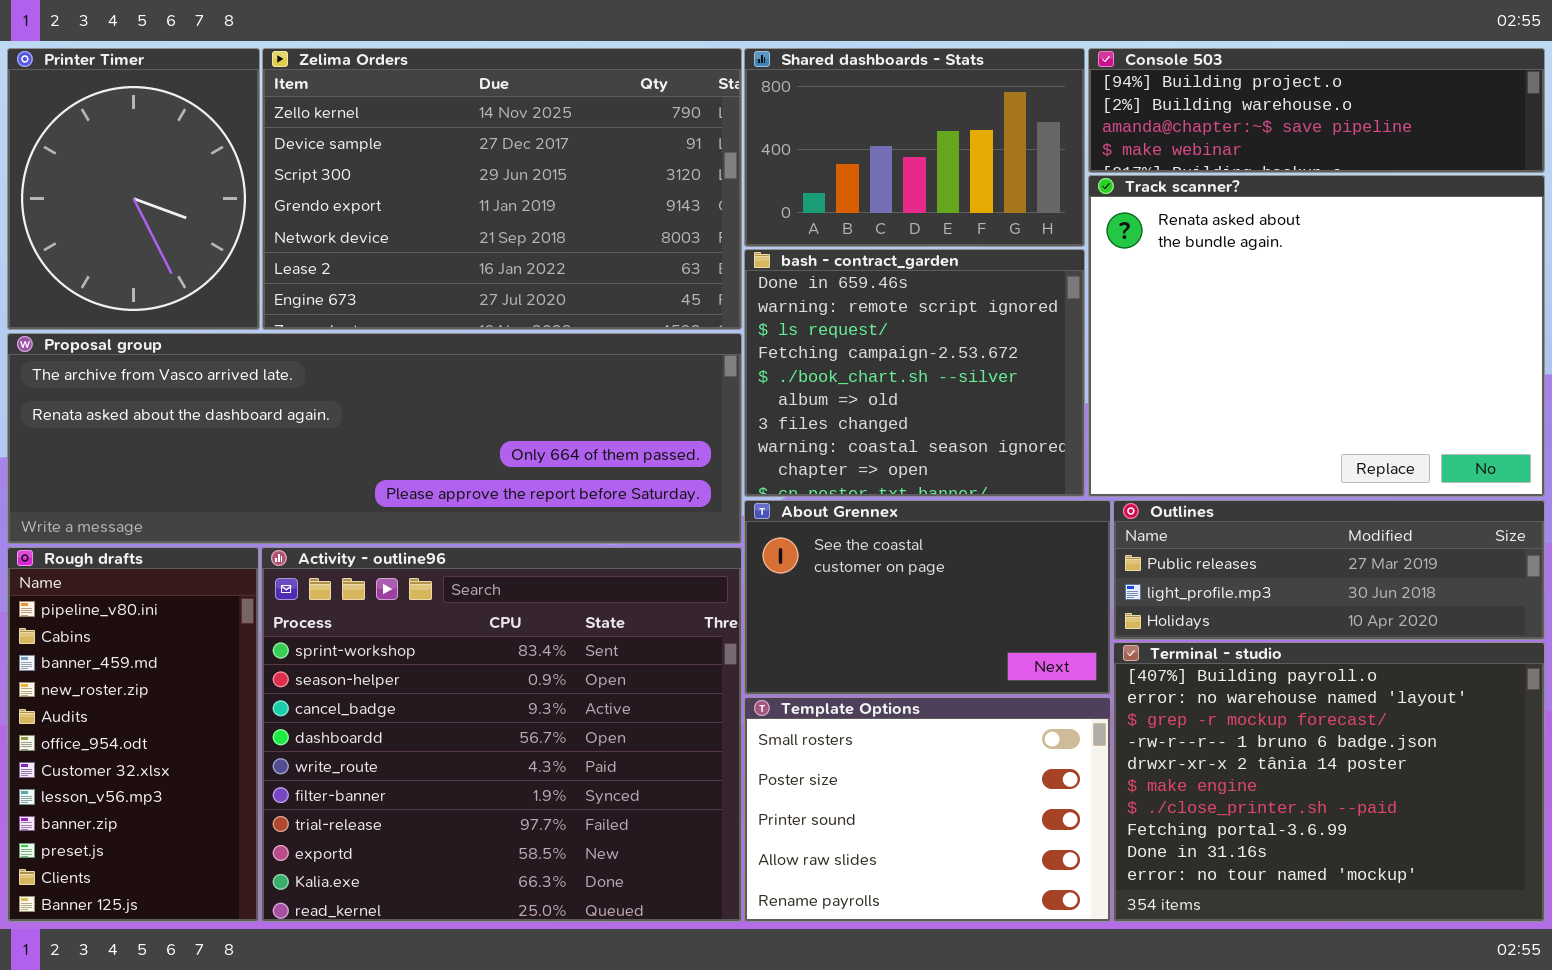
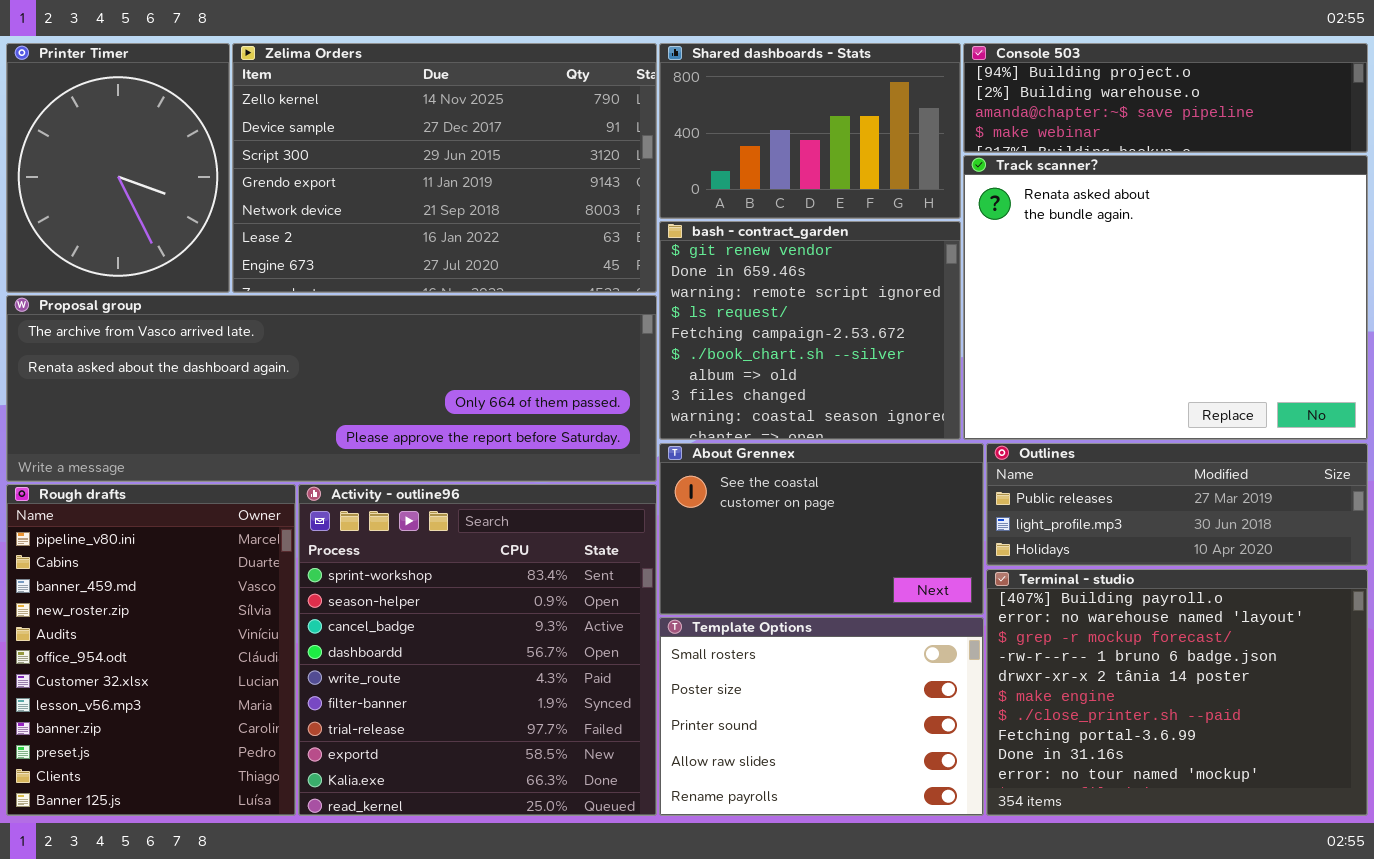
bash - contract_garden: [744,249,1085,497] -> [659,221,961,440], scrolled up 1 row
Rough drafts: [7,547,259,922] -> [6,484,296,816], resized
Activity - outline96: [261,547,742,922] -> [298,484,657,816], resized

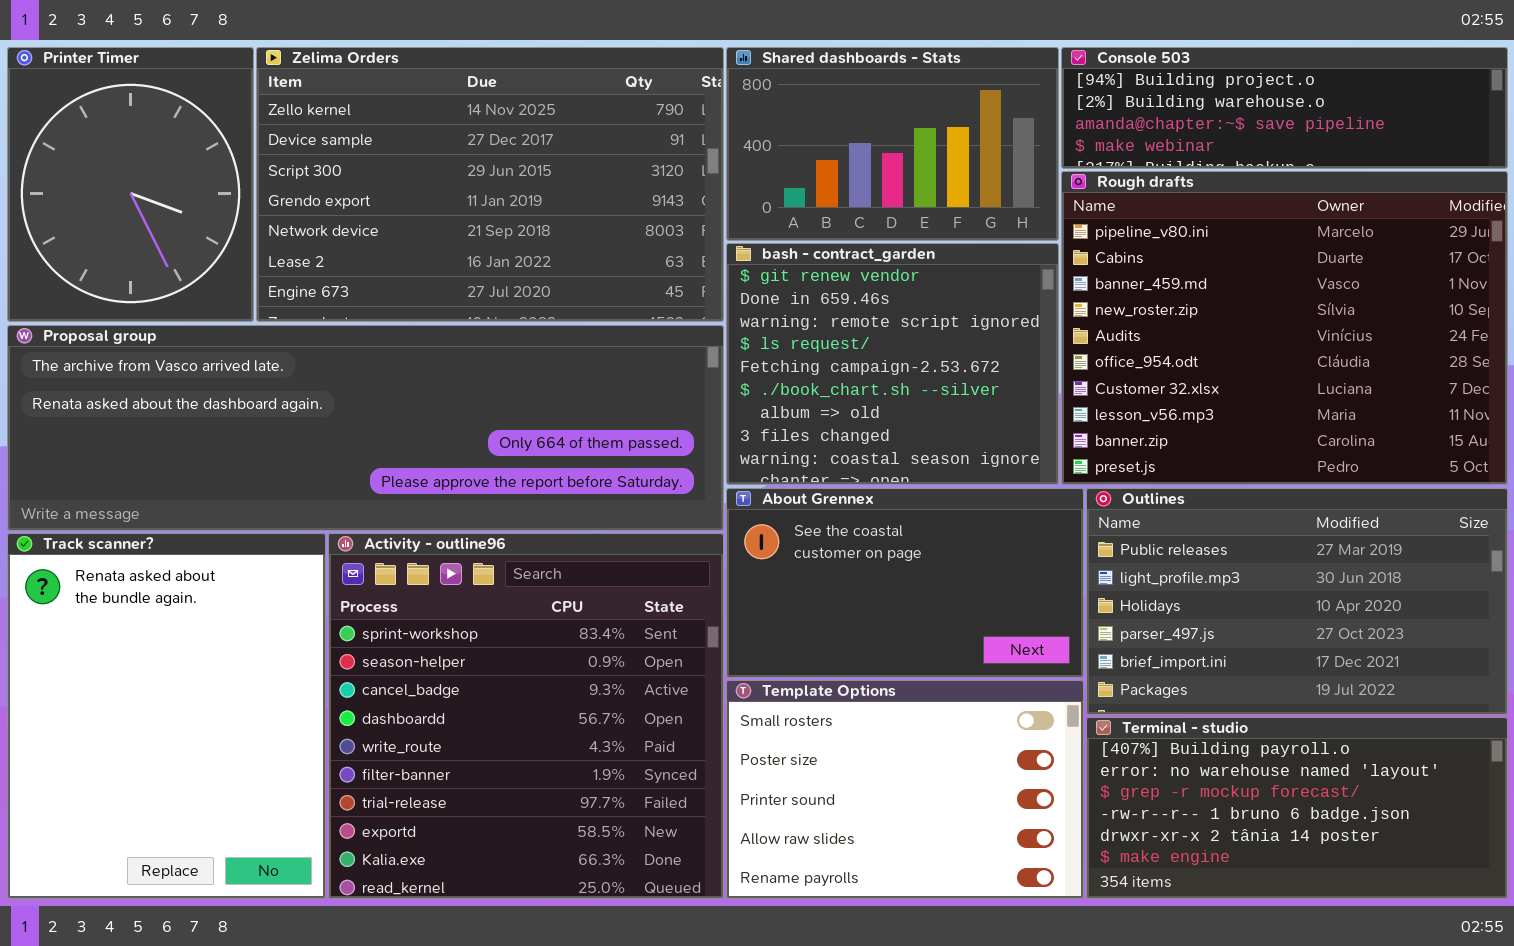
Track scanner?: [963,155,1368,440] -> [7,533,326,899], moved, resized
Outlines: [986,443,1368,566] -> [1086,488,1508,715], resized
Rough drafts: [6,484,296,816] -> [1061,171,1508,485], moved, resized
Terminal - studio: [986,569,1368,816] -> [1086,717,1508,899], resized

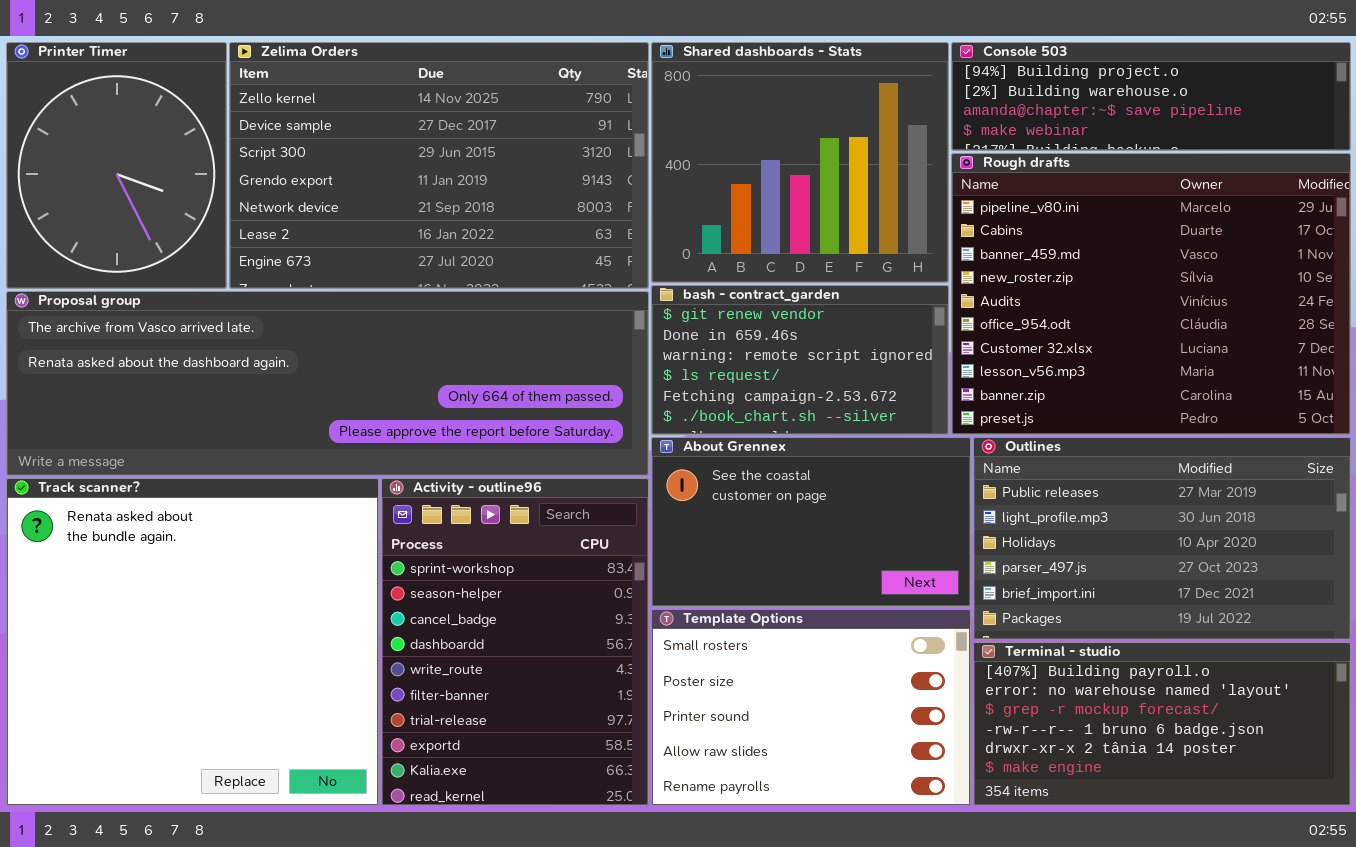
Shared dashboards - Stats: [726,47,1059,241] -> [651,42,949,283], resized
bash - contract_garden: [726,243,1059,485] -> [651,285,949,435], resized
Track scanner?: [7,533,326,899] -> [6,478,379,806], resized
Activity - outline96: [328,533,724,899] -> [381,478,649,806], resized

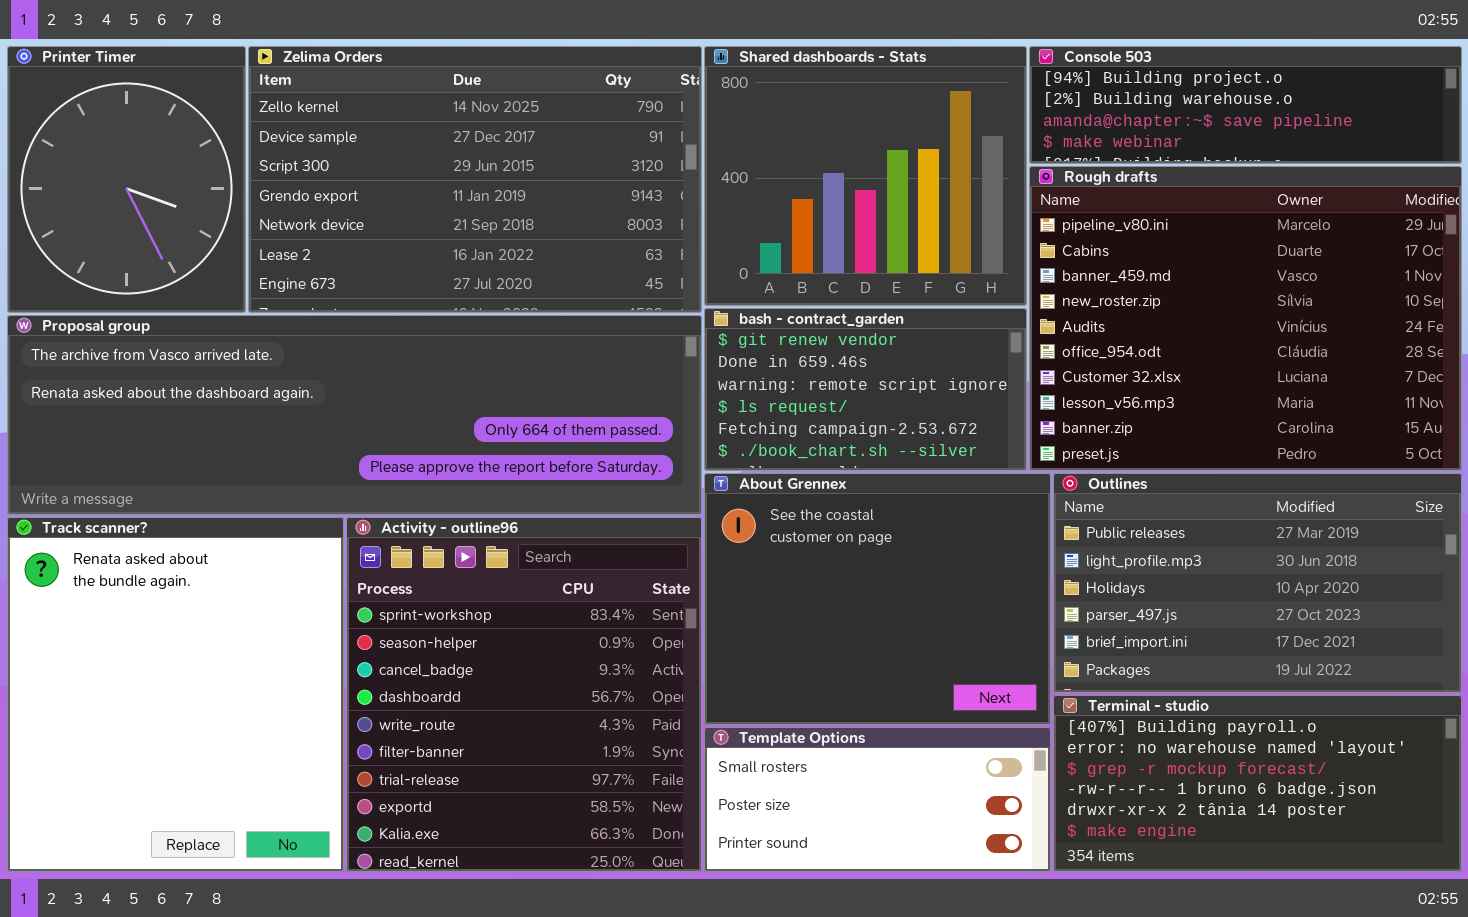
About Grennex: [651,437,971,607] -> [704,473,1051,725], resized
Track scanner?: [6,478,379,806] -> [7,517,344,872], resized
Activity - outline96: [381,478,649,806] -> [346,517,702,872], resized
Template Options: [651,609,971,806] -> [704,727,1051,872], resized

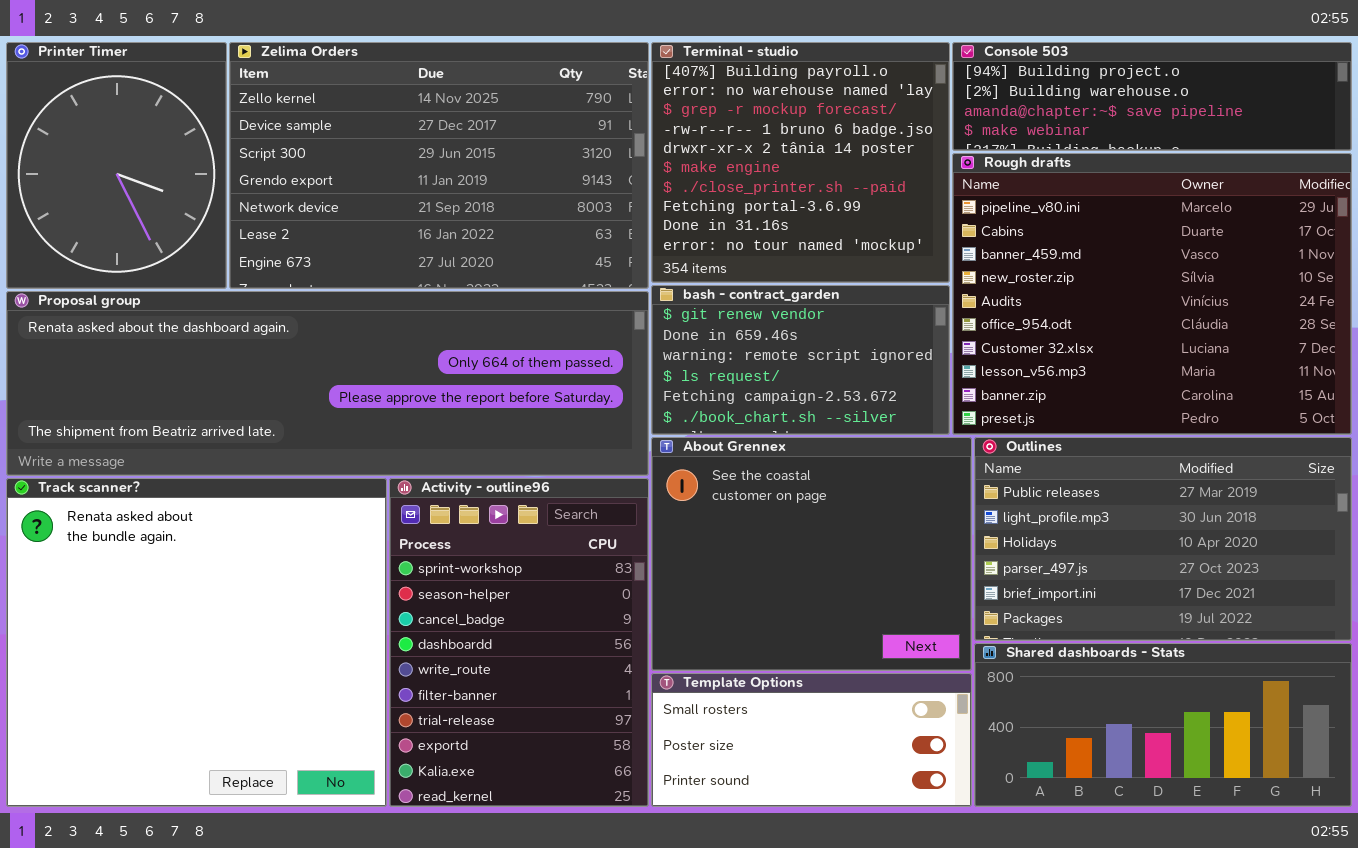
Shared dashboards - Stats: [704,46,1027,306] -> [974,643,1352,807], moved, resized
Proposal group: [7,315,702,515] -> [6,291,649,476], scrolled down 1 row
Track scanner?: [7,517,344,872] -> [6,478,387,807], resized
Activity - outline96: [346,517,702,872] -> [389,478,649,807], resized
Terminal - studio: [1053,695,1462,872] -> [651,42,950,283], moved, resized

